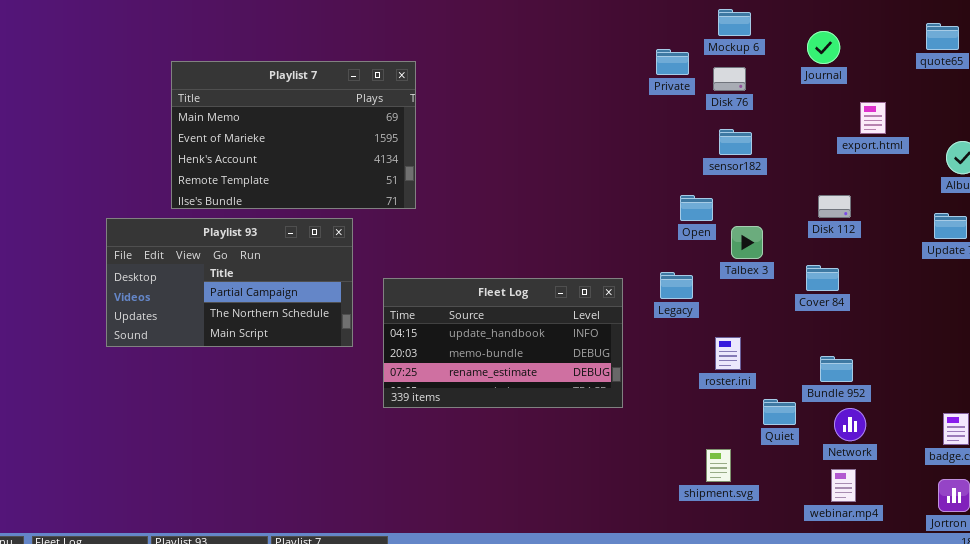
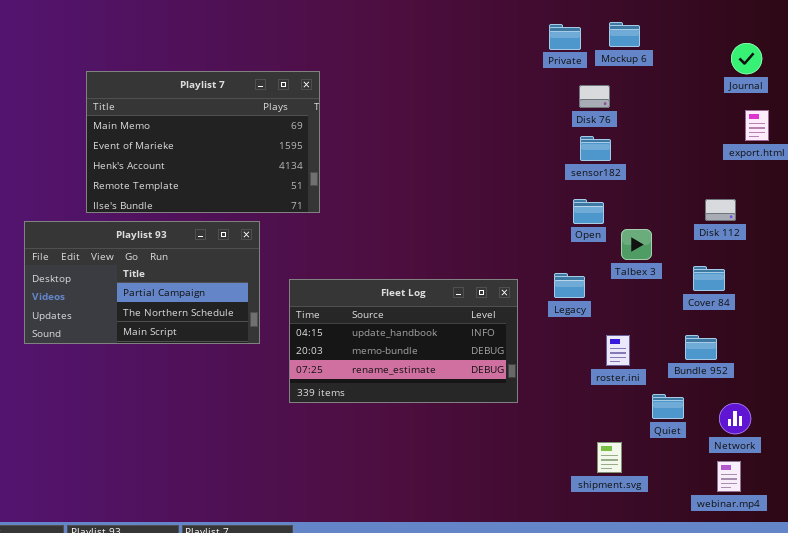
Journal: [807,31,840,64] -> [731,43,762,74], moved
Private: [656,49,689,75] -> [549,24,581,50], moved
Disk 76: [713,67,746,91] -> [579,85,610,108], moved
sensor182: [719,129,752,155] -> [580,136,611,161], moved
Bundle 952: [820,356,853,382] -> [685,335,717,360], moved

